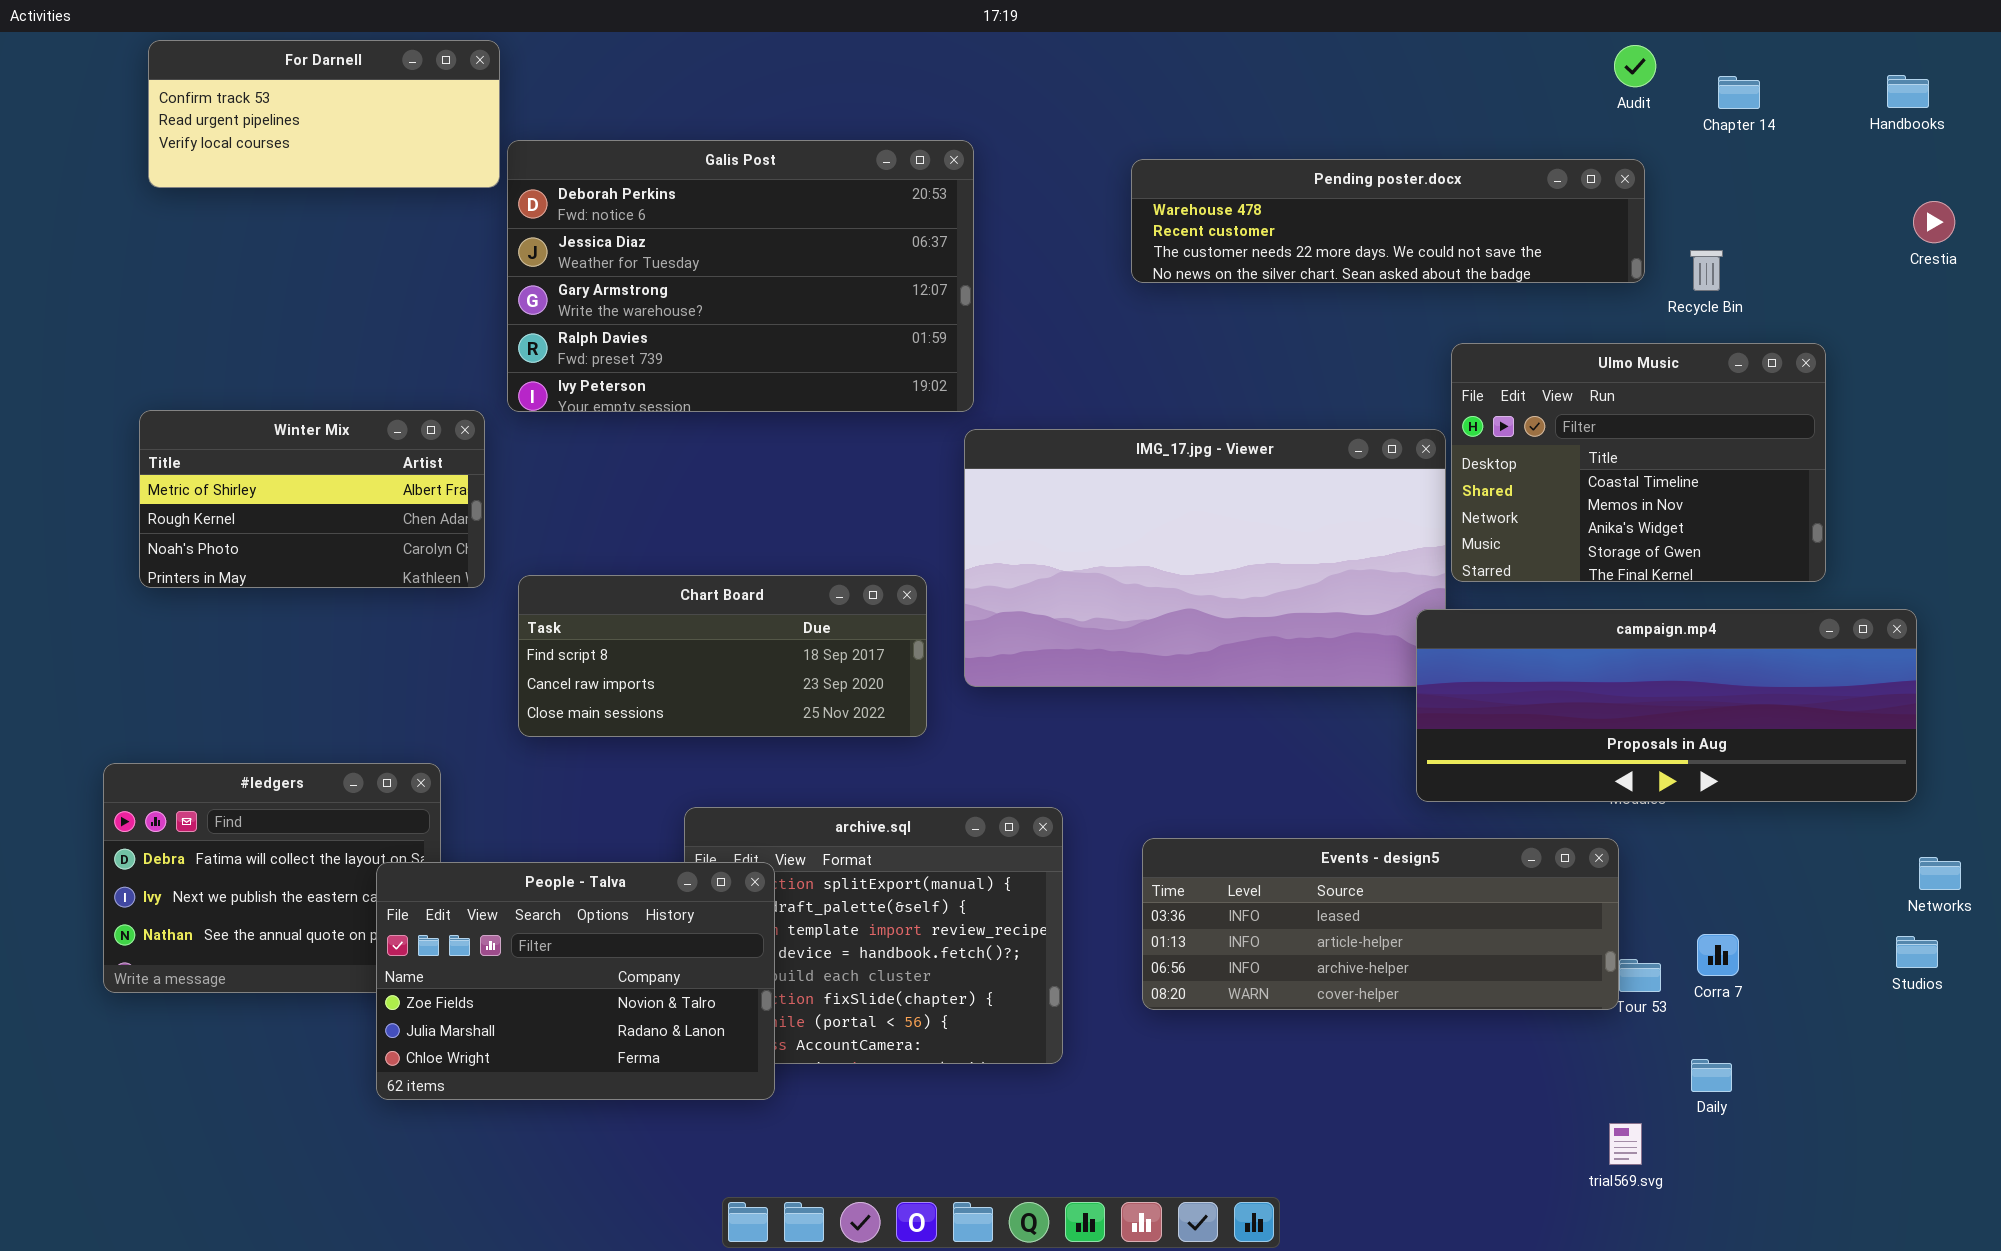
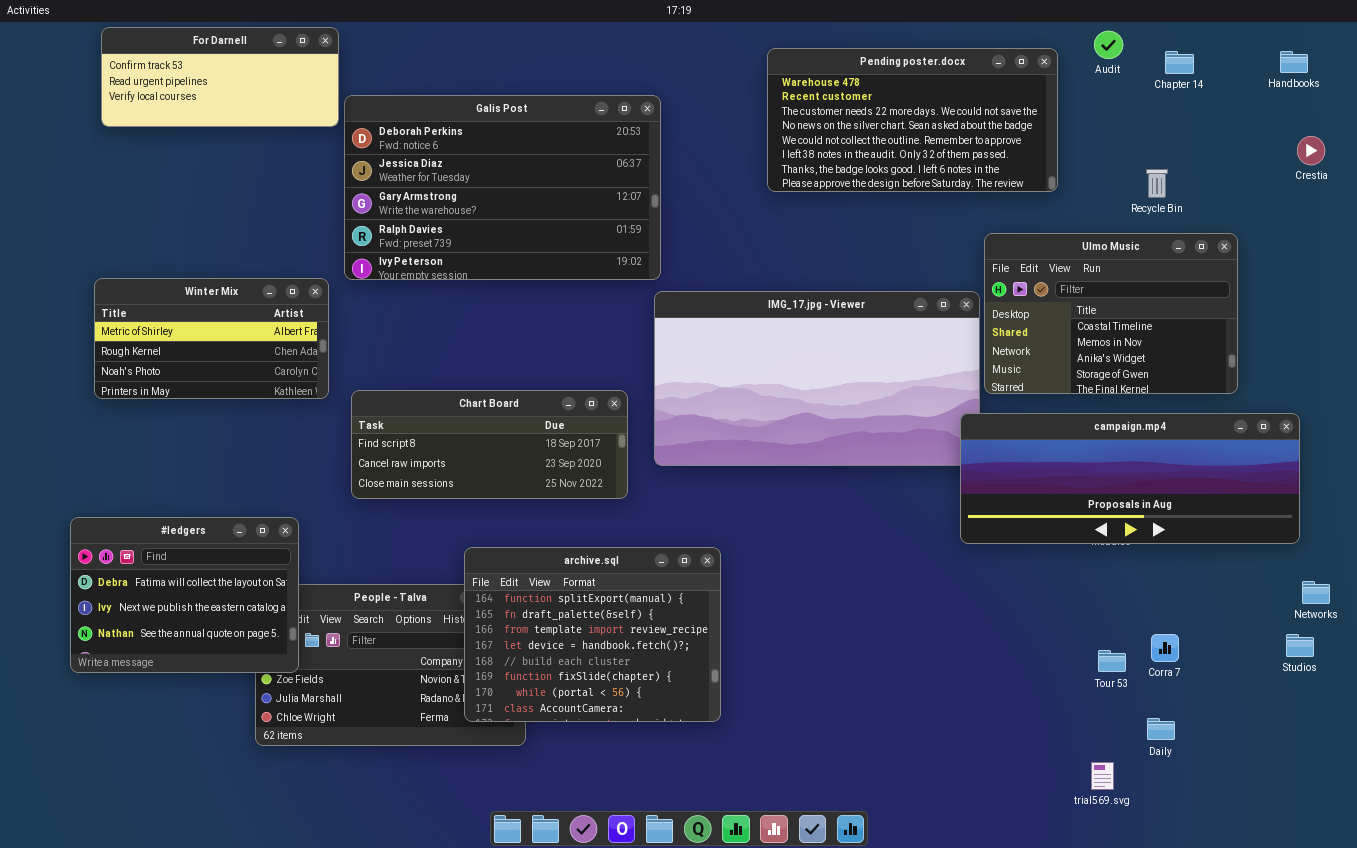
Pending poster.docx: [1131,159,1645,283] -> [767,48,1058,192], resized
#ledgers: [103,763,441,993] -> [70,517,299,673], raised
archive.sql: [684,807,1063,1064] -> [464,547,721,722], raised
Events - design5: [1142,838,1619,1010] -> none, closed

